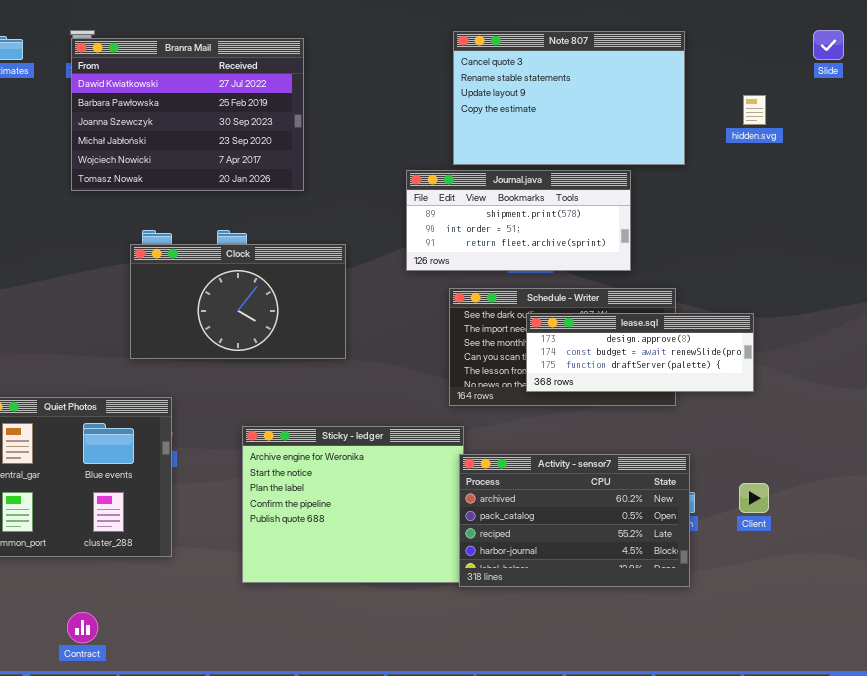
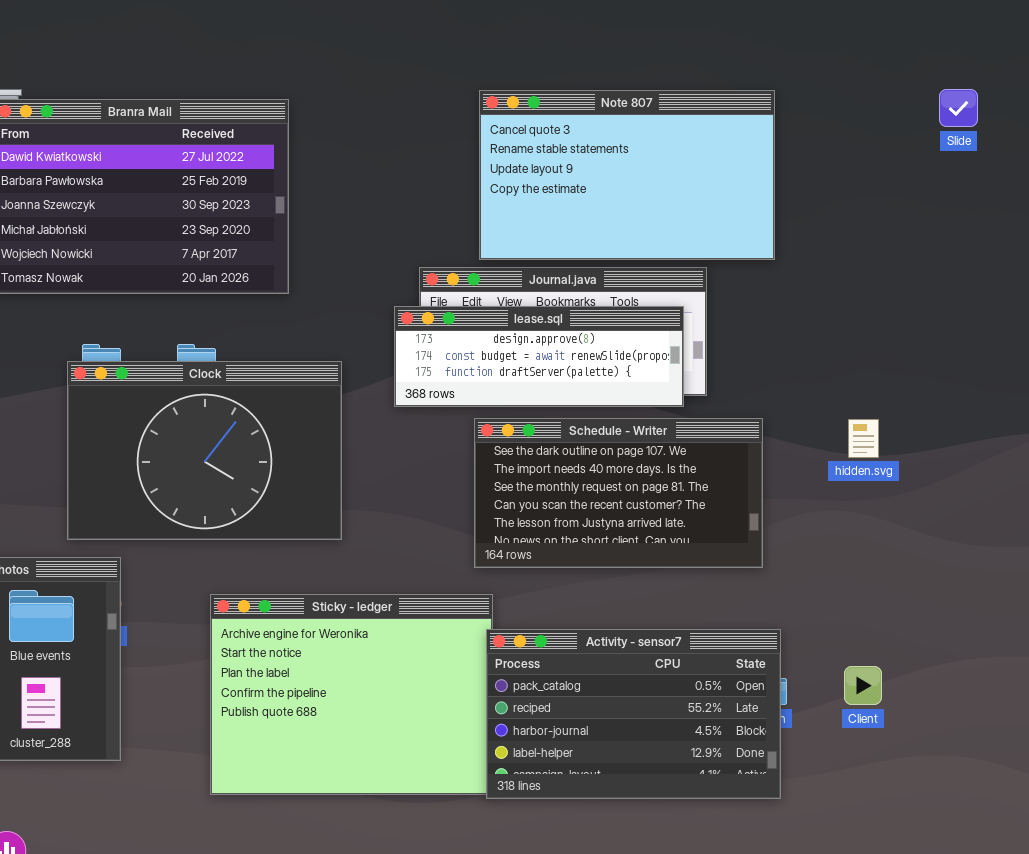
hidden.svg: [743,95,766,125] -> [848,419,879,458], moved
Clock: [130,244,346,359] -> [67,361,342,540], resized
lease.sql: [526,313,754,392] -> [394,306,684,407], moved
Activity - sensor7: [459,454,690,587] -> [486,629,781,799], scrolled down 1 row

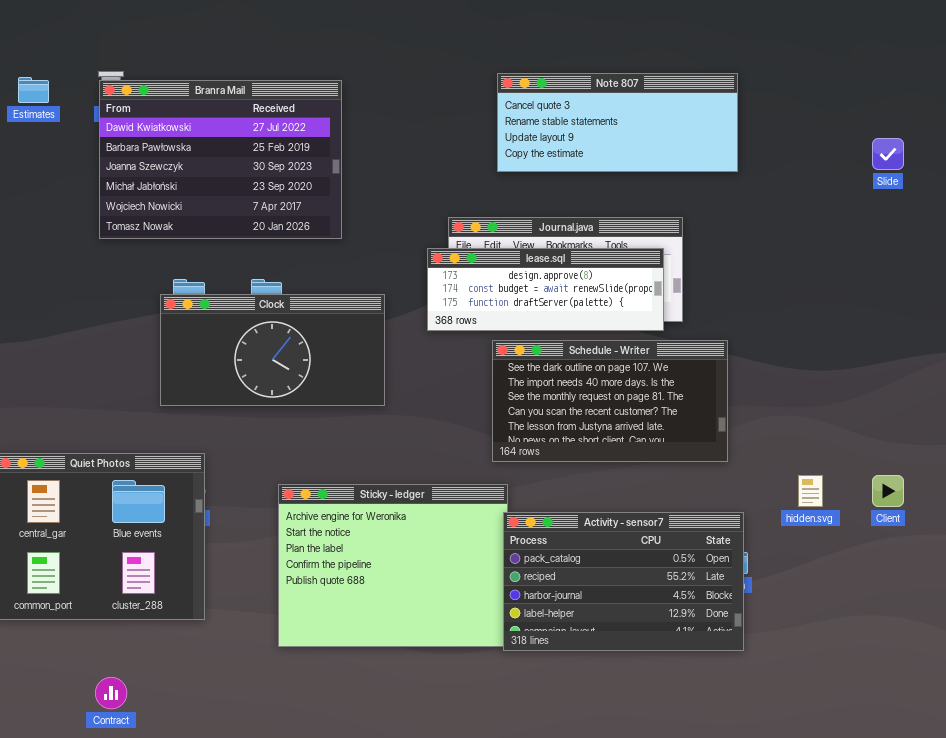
Slide: [939,89,978,127] -> [872,138,904,170], moved
Note 807: [479,90,775,260] -> [497,73,738,172], resized
Clock: [67,361,342,540] -> [160,294,385,406], resized
hidden.svg: [848,419,879,458] -> [798,475,823,507], moved
Client: [844,666,882,705] -> [872,475,904,507], moved

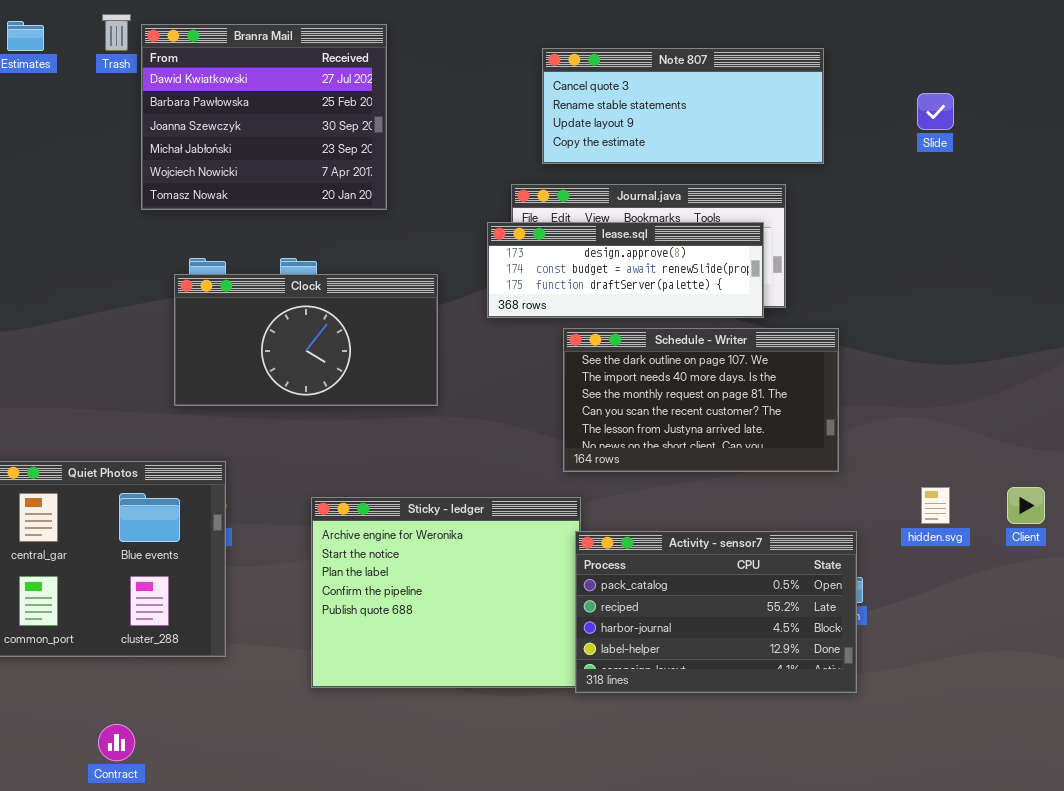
Note 807: [497,73,738,172] -> [542,48,824,164], moved
Branra Mail: [99,80,342,239] -> [141,24,387,210], resized
Slide: [872,138,904,170] -> [917,93,954,130], moved

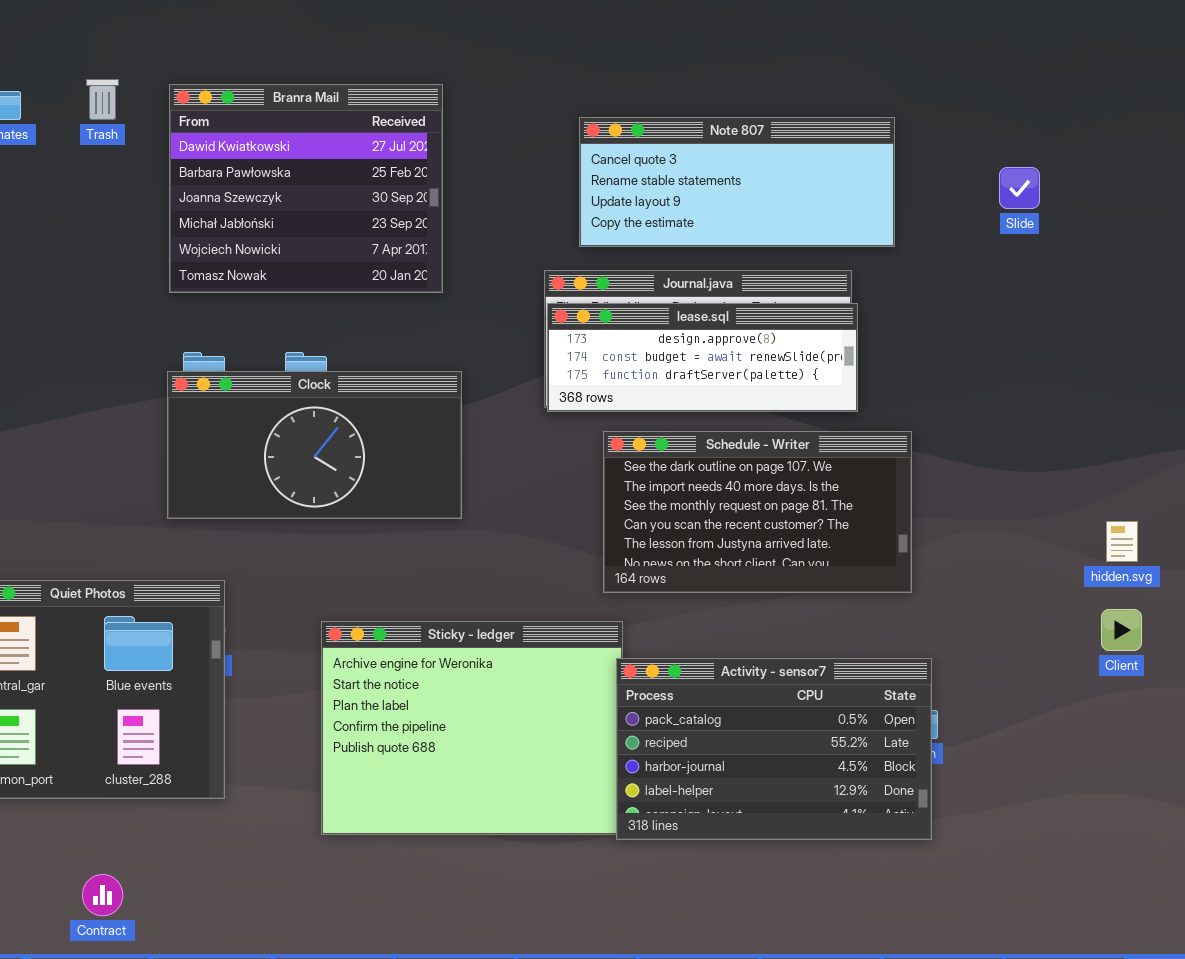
Branra Mail: [141,24,387,210] -> [169,84,443,293], moved
lease.sql: [487,222,764,318] -> [547,303,858,412], moved
hidden.svg: [921,487,950,524] -> [1106,521,1138,562], moved

